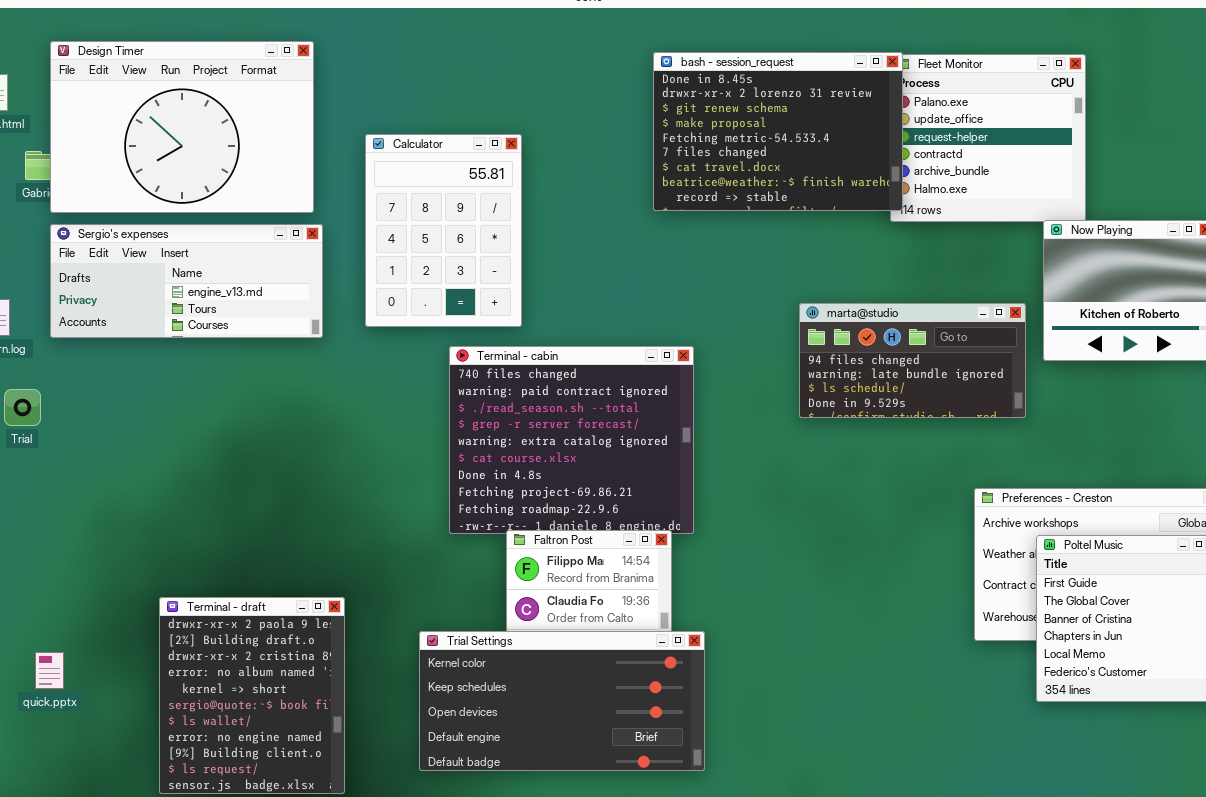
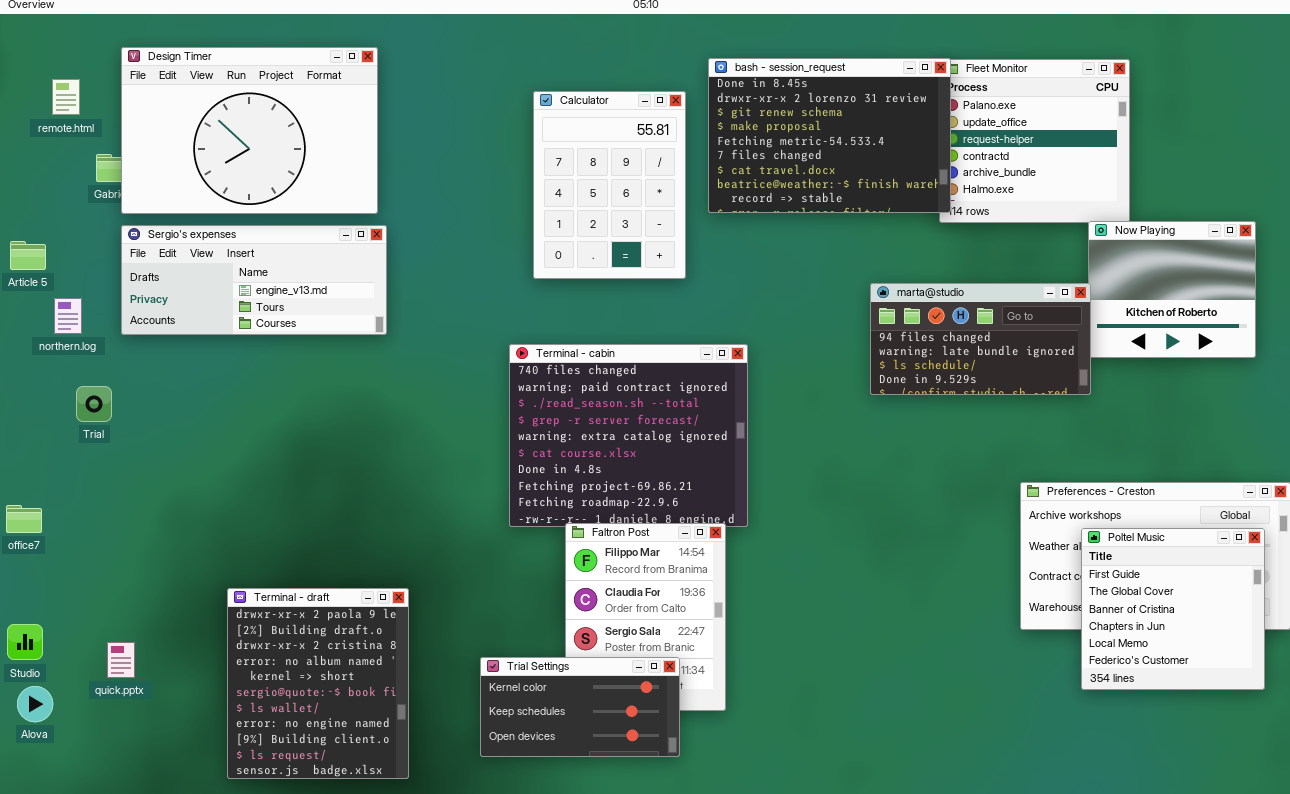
Calculator: [365,134,522,327] -> [533,91,686,279], moved
marta@studio: [799,303,1026,418] -> [870,283,1091,395], moved
Trial Settings: [419,631,705,771] -> [480,657,680,757], resized

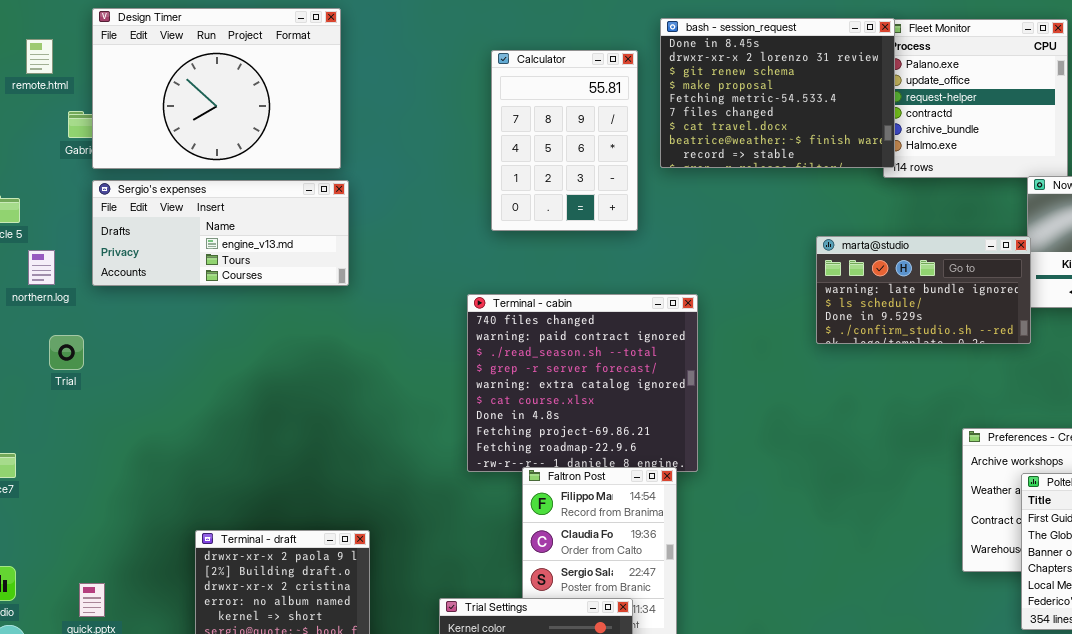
marta@studio: [870,283,1091,395] -> [816,236,1031,344], scrolled down 1 row

